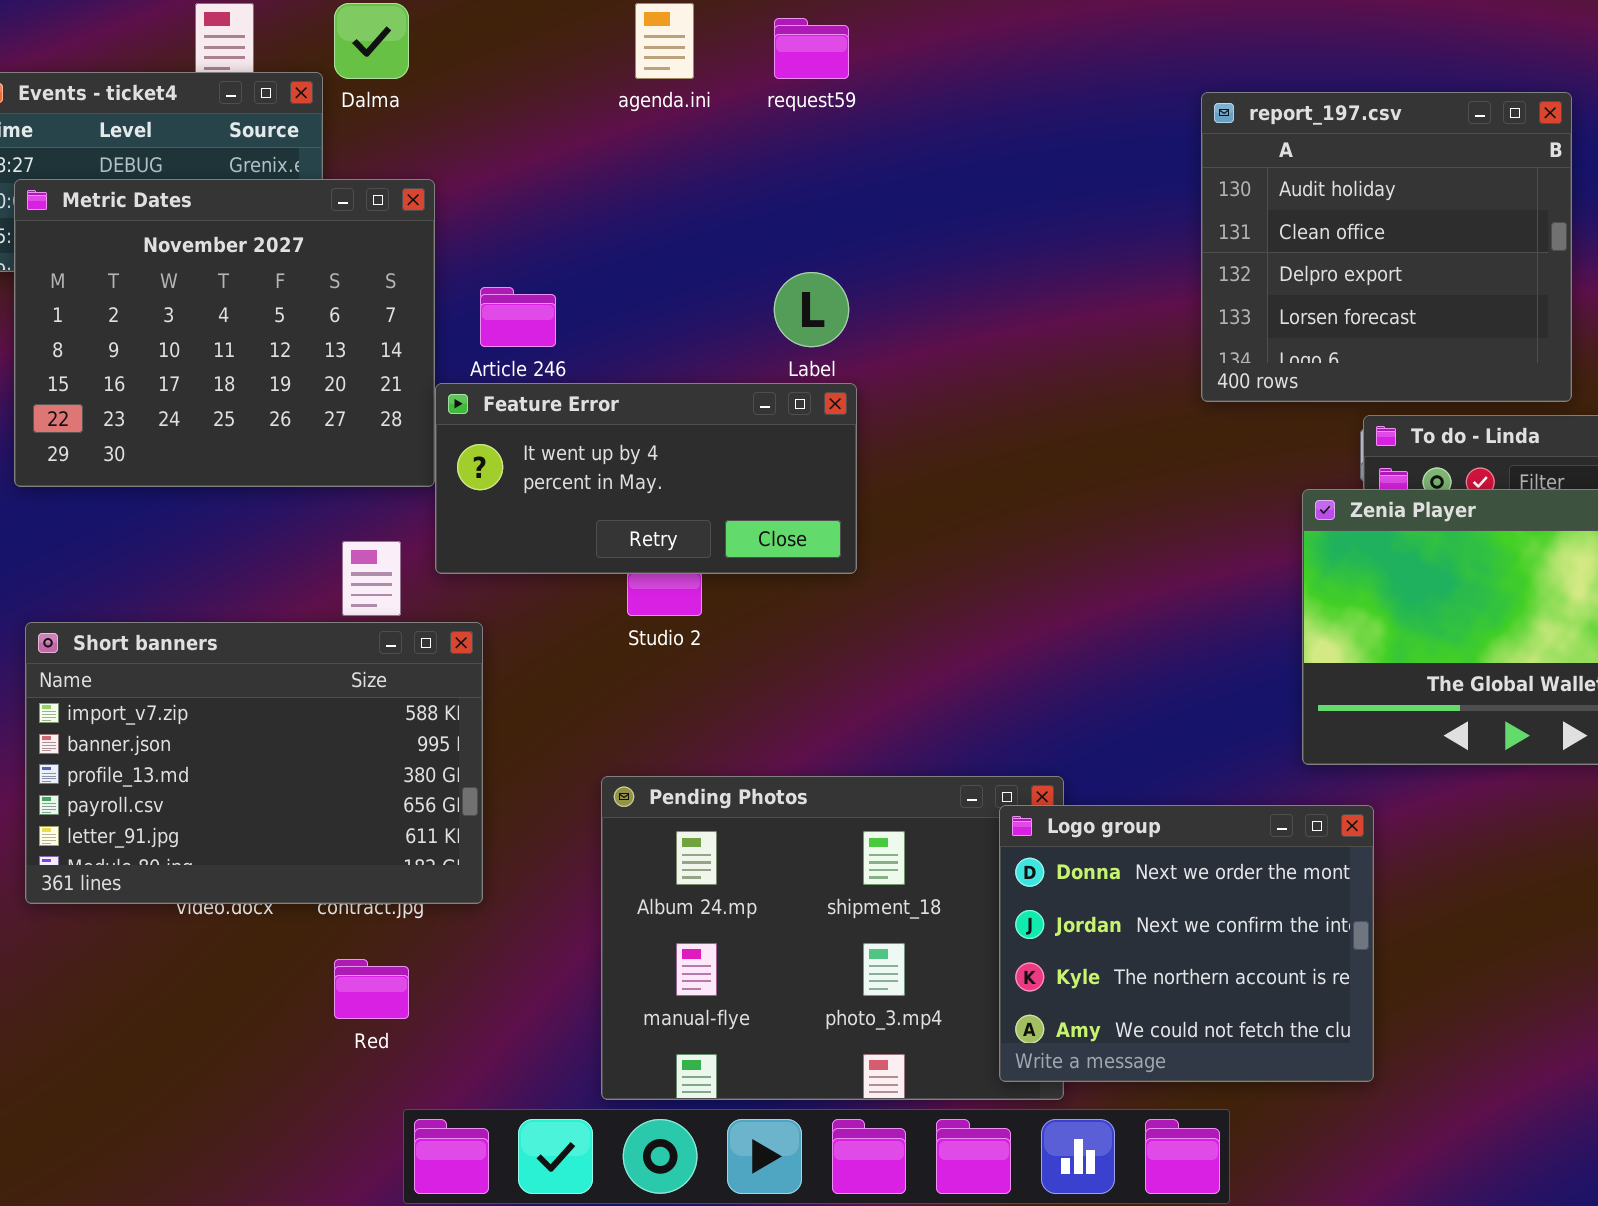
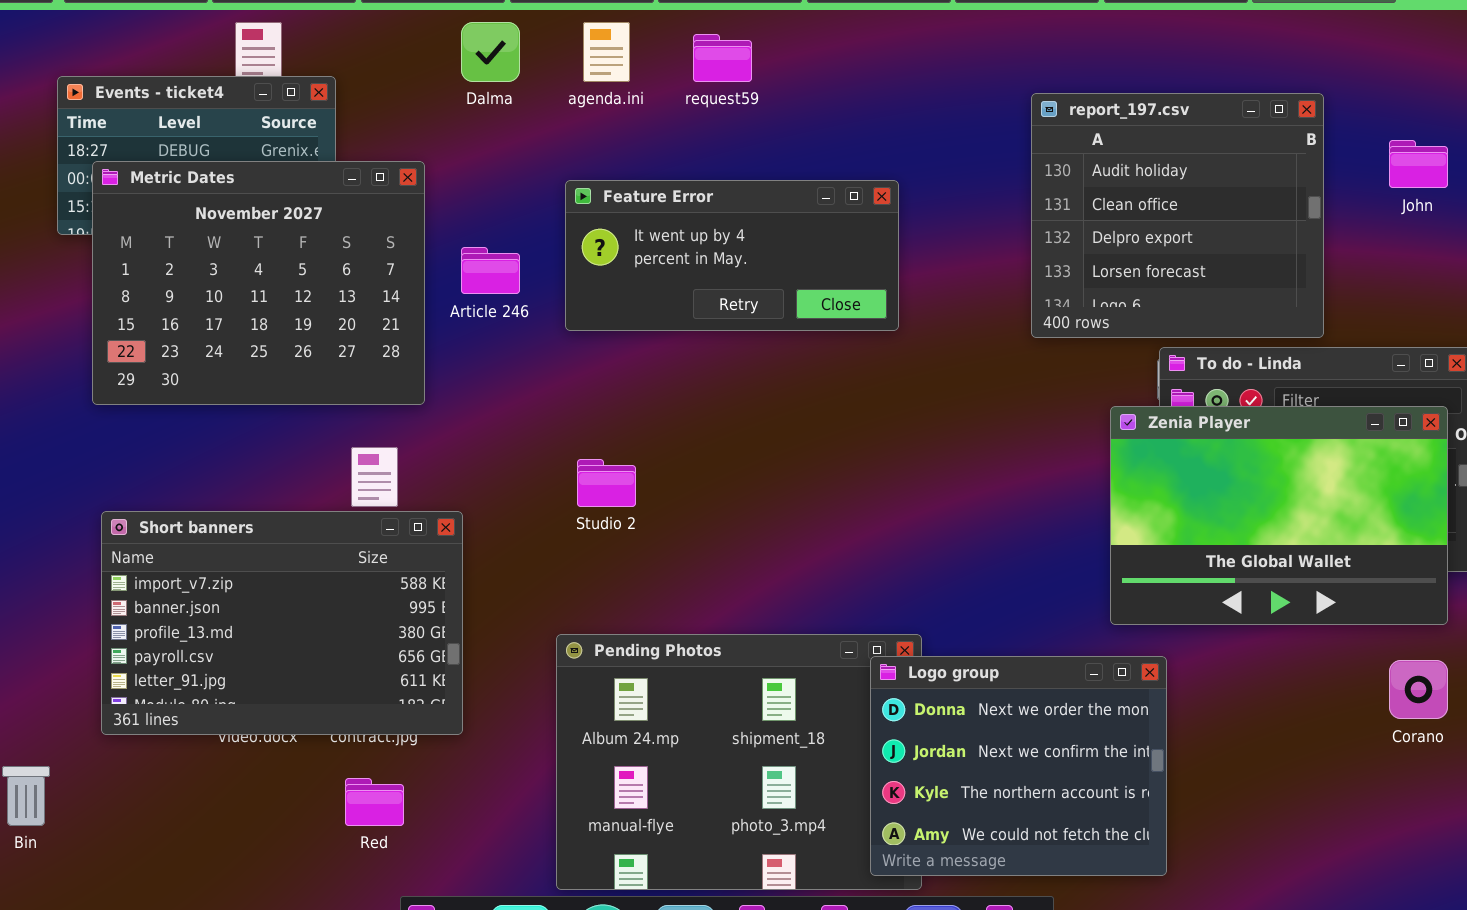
Dalma: [334,3,409,79] -> [461,22,520,82], moved
Feature Error: [435,383,857,574] -> [565,180,899,331], moved

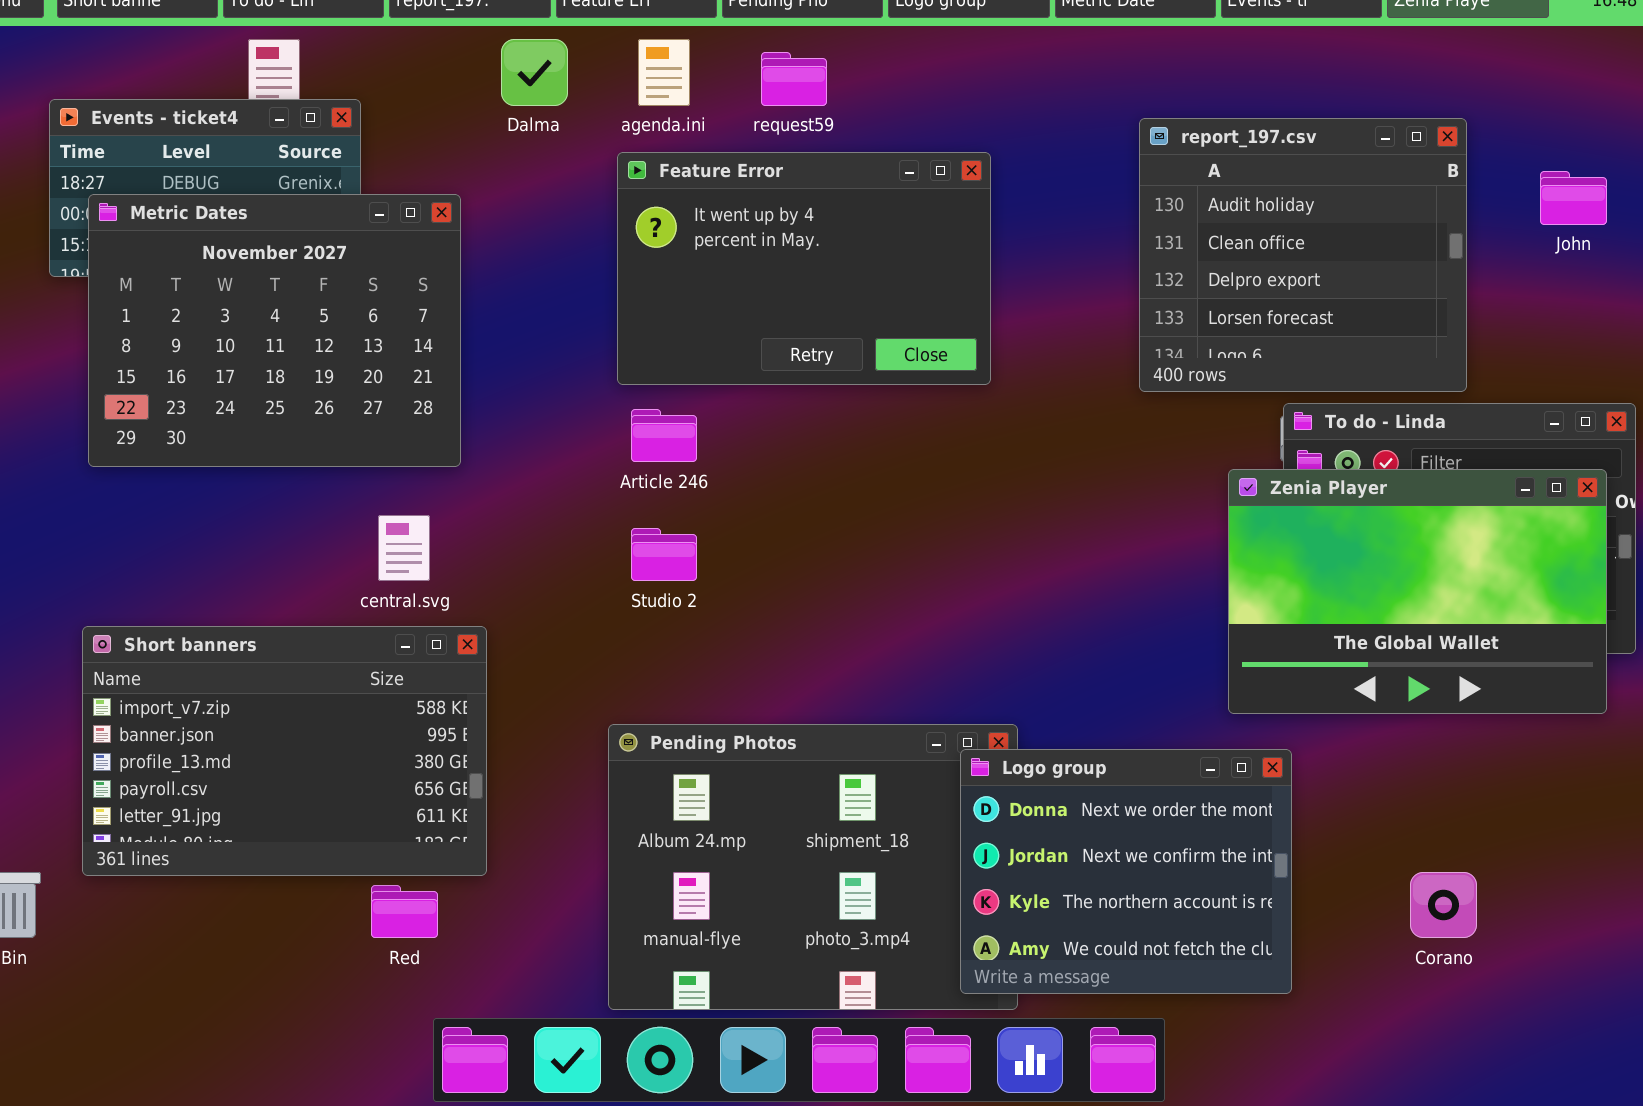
Feature Error: [565,180,899,331] -> [617,152,991,385], resized
Article 246: [461,247,520,294] -> [631,409,697,462], moved
Short banners: [101,511,463,735] -> [82,626,487,876], moved
Corano: [1389,660,1448,719] -> [1410,872,1477,938], moved

